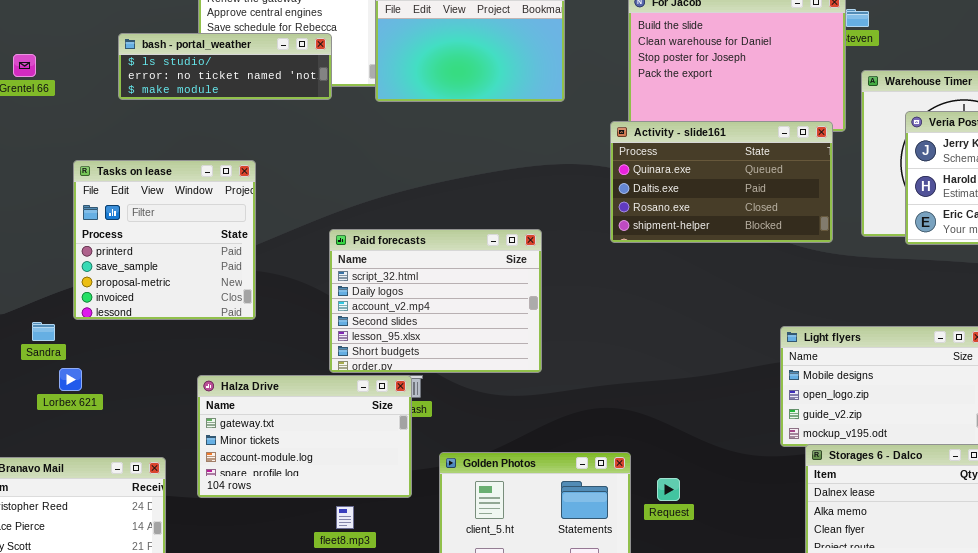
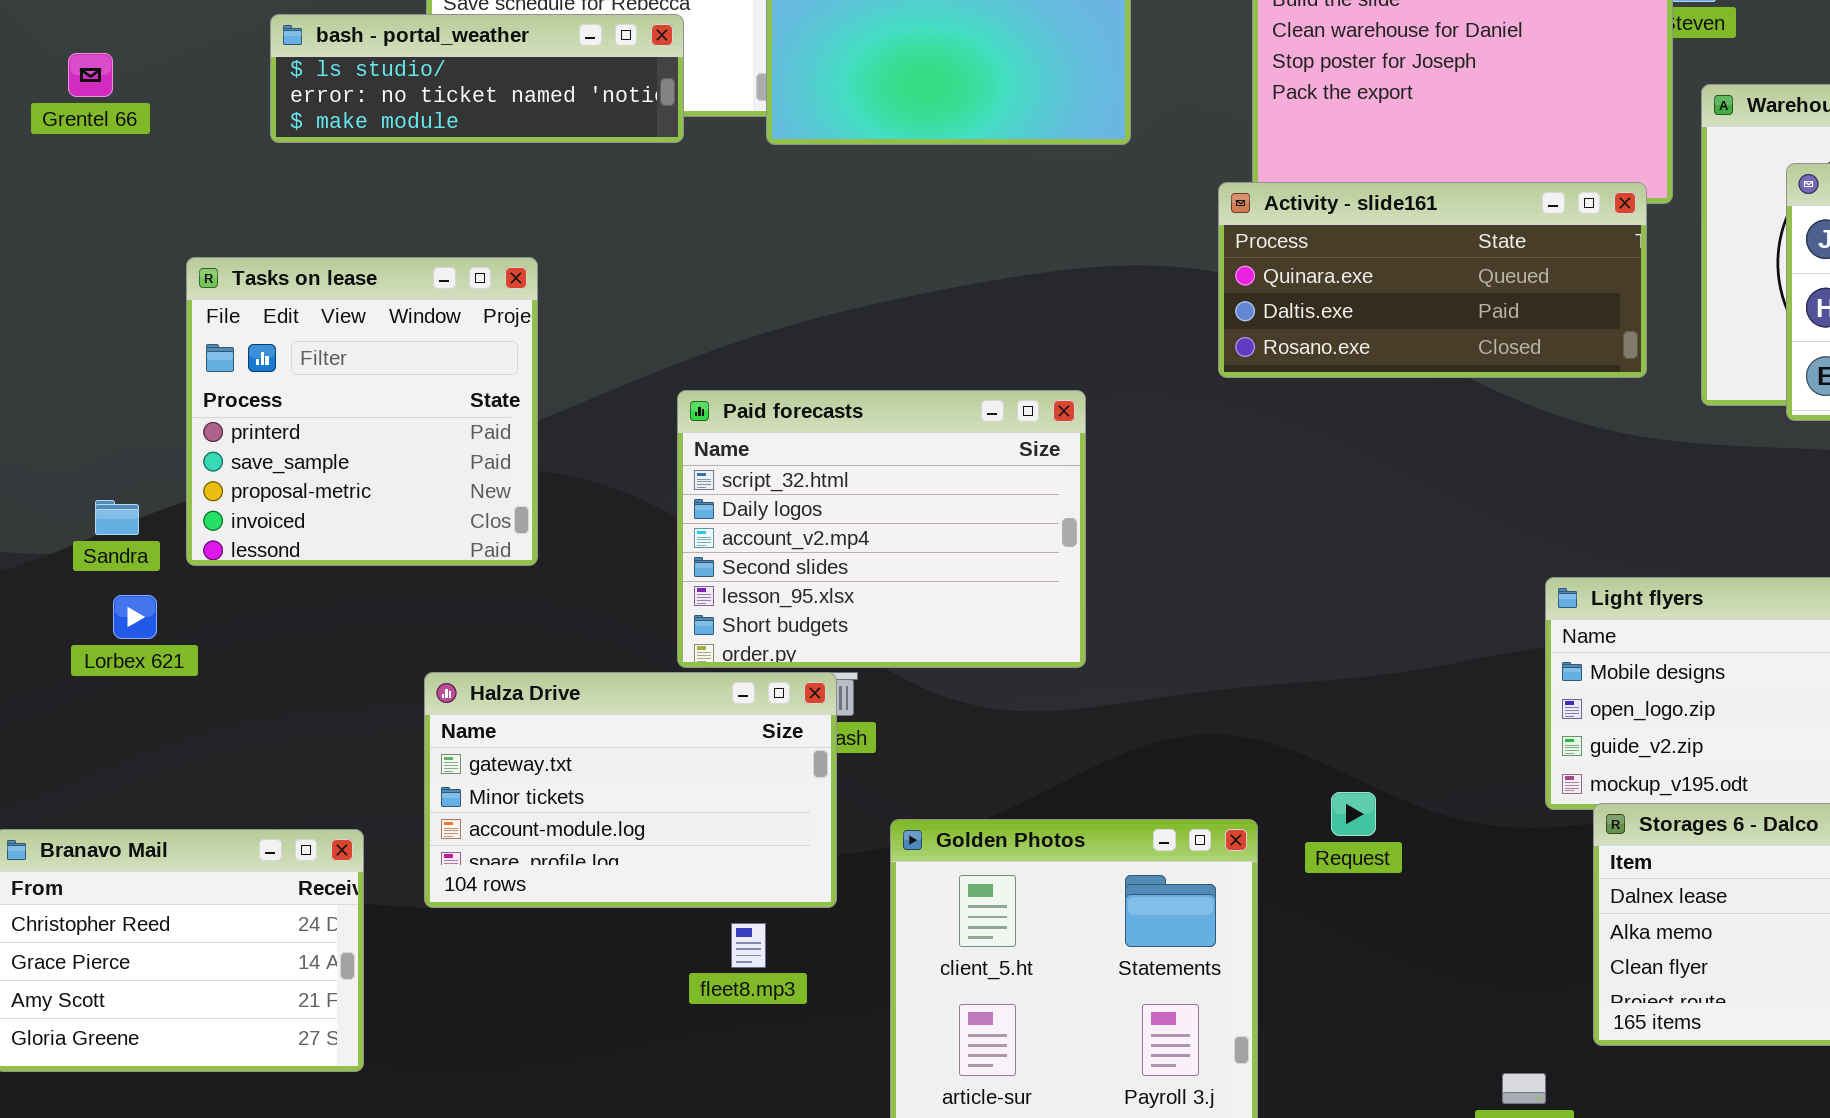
Activity - slide161: [610,121,833,243] -> [1218,182,1647,378], resized
Sandra: [32,322,55,341] -> [95,500,139,535], moved
Lorbex 621: [59,368,82,391] -> [113,595,157,639], moved
Request: [657,478,680,501] -> [1331,792,1376,836], moved
fleet8.mp3: [336,506,354,529] -> [731,923,766,968], moved

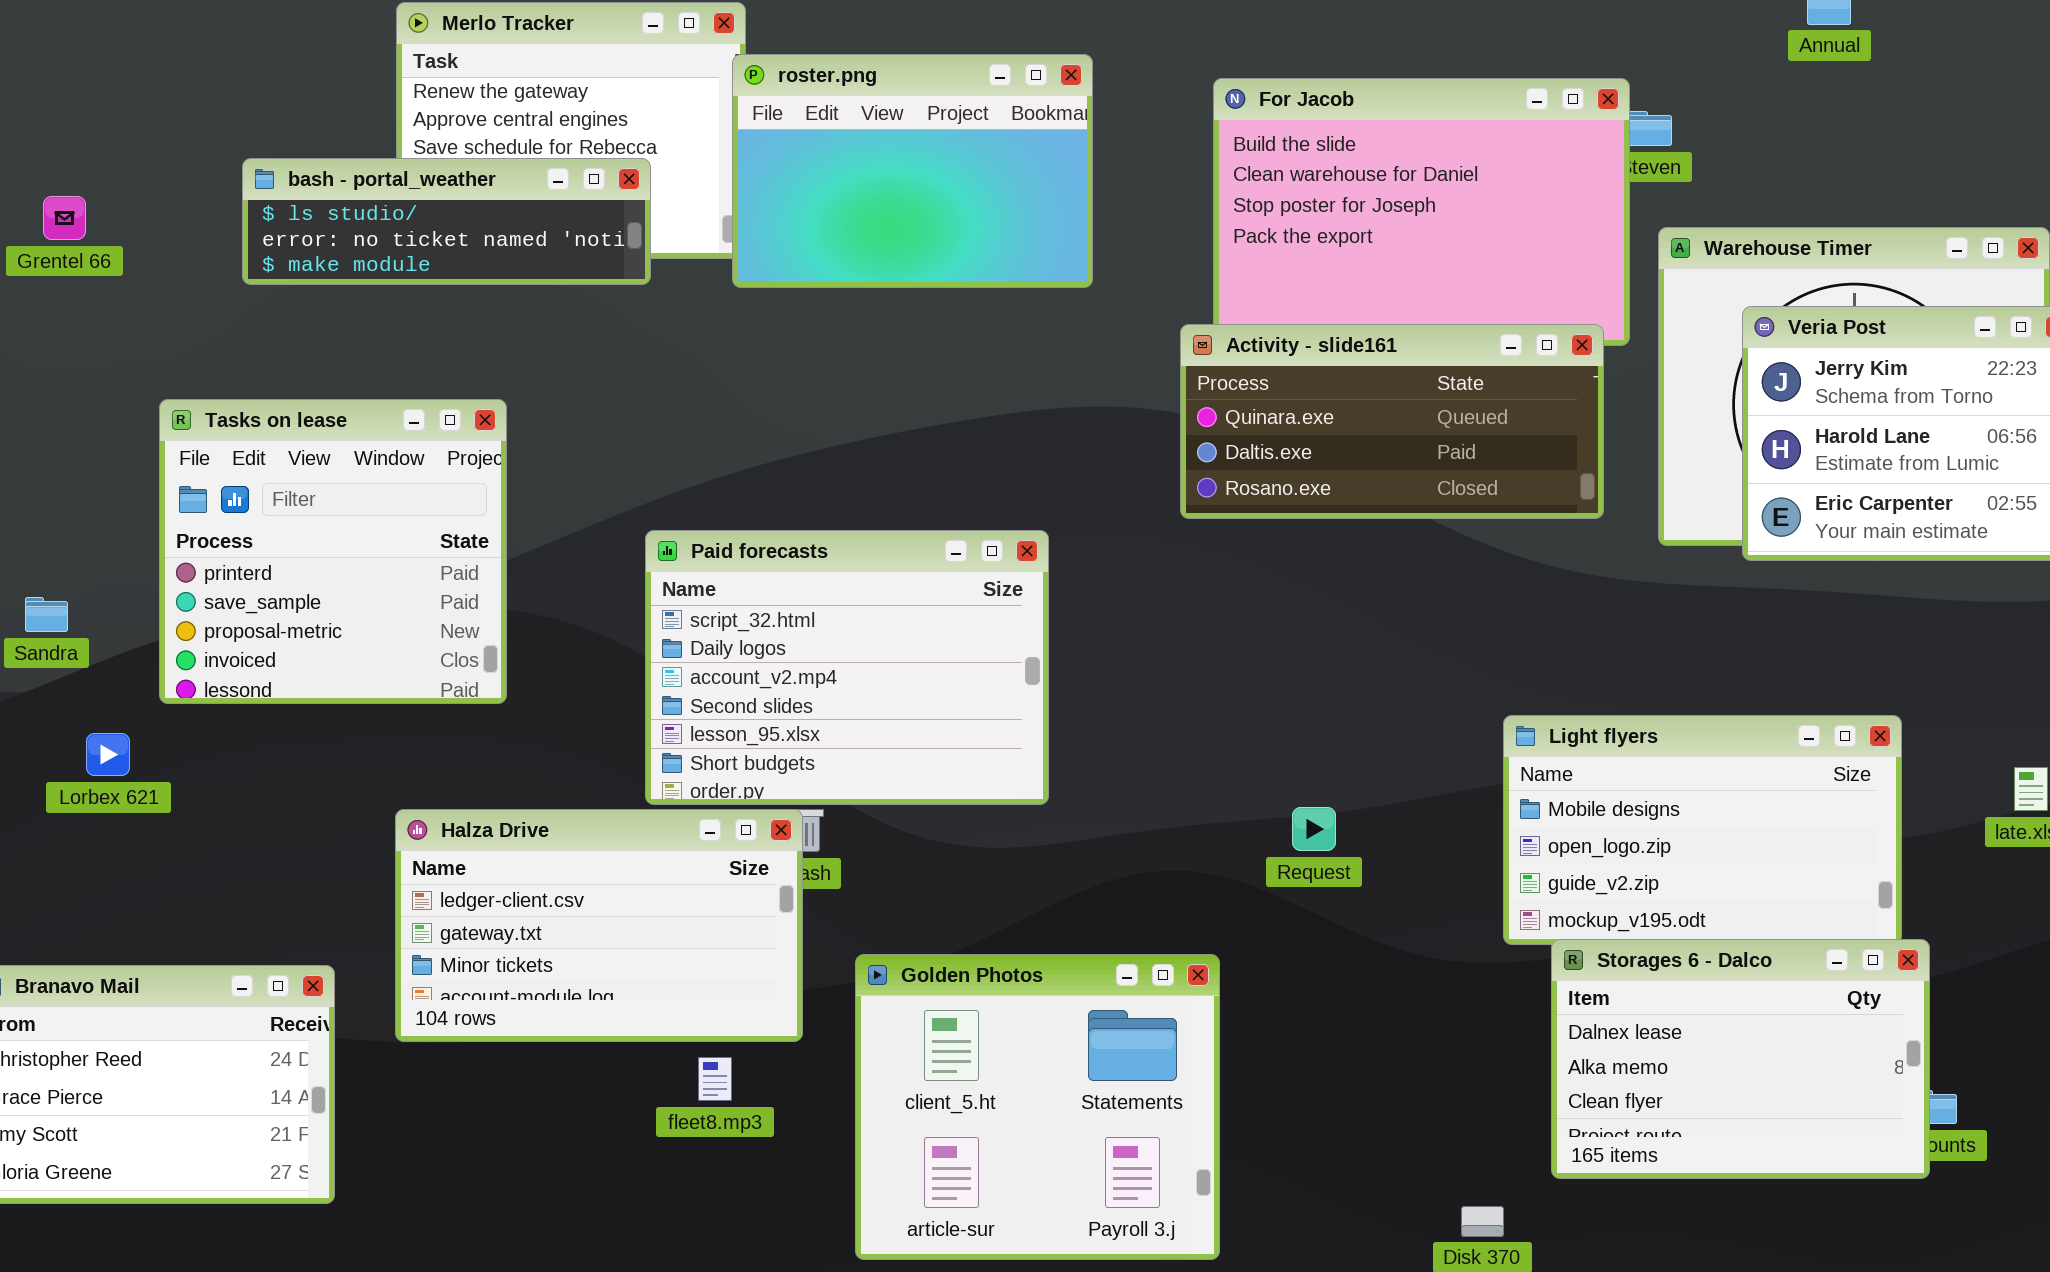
Sandra: [95,500,139,535] -> [25,597,68,632], moved
Halza Drive: [424,672,837,908] -> [395,809,803,1042], scrolled up 1 row
Request: [1331,792,1376,836] -> [1292,807,1336,851], moved

